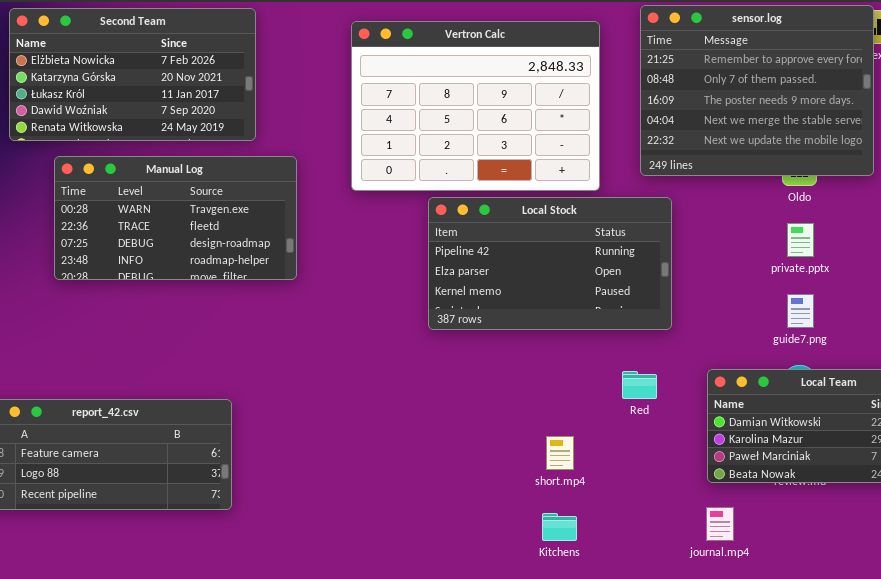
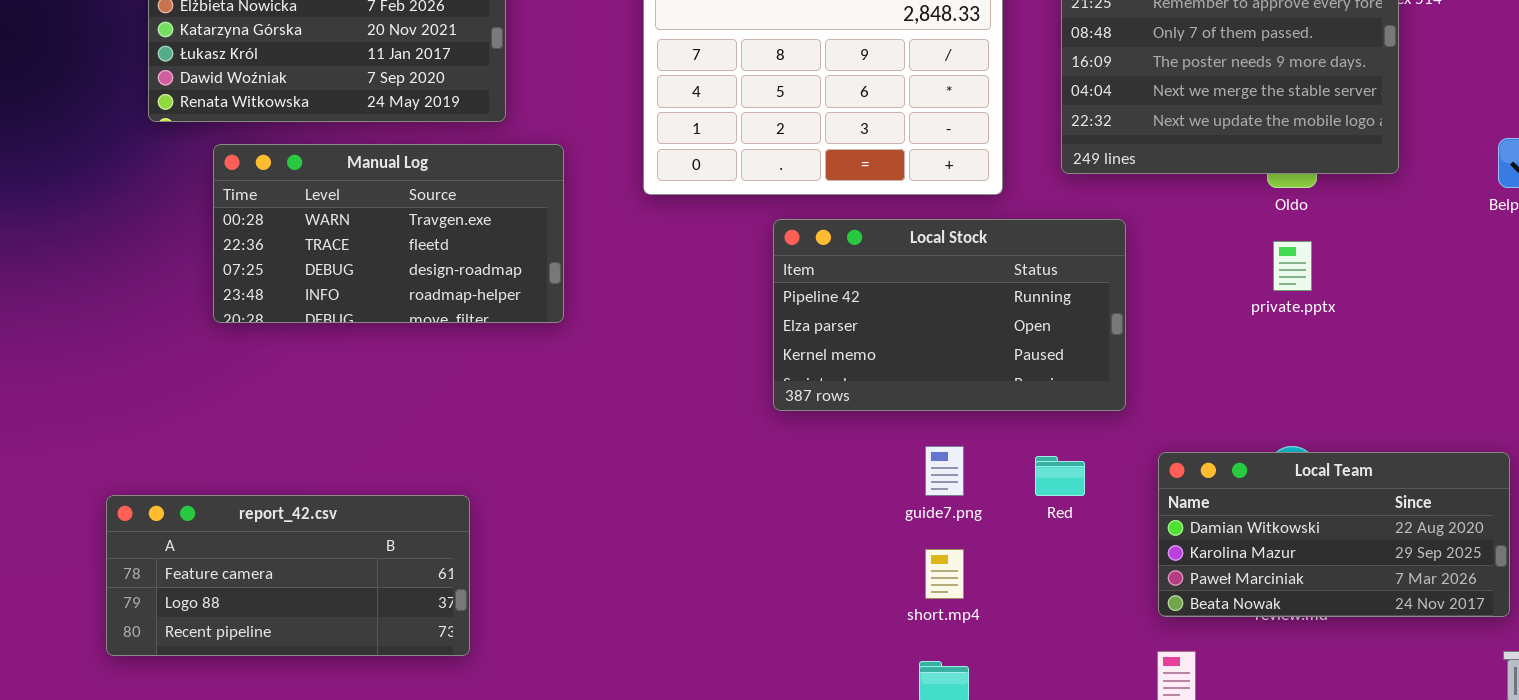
Local Stock: [428,197,672,330] -> [773,219,1126,411], moved
guide7.png: [787,294,814,328] -> [925,446,964,496], moved

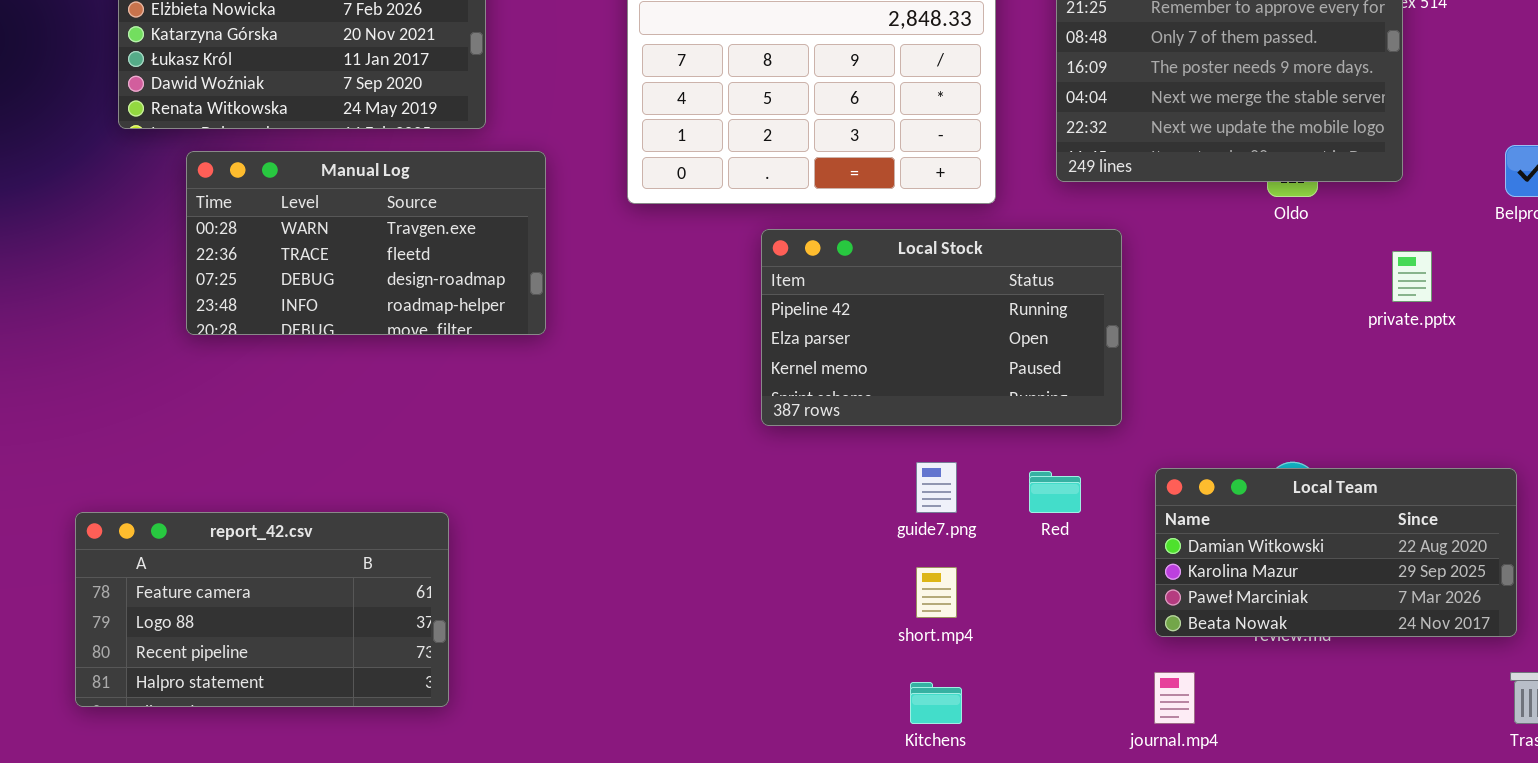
private.pptx: [1273,241,1312,291] -> [1392,251,1432,302], moved
report_42.csv: [106,495,470,656] -> [75,512,449,707], resized

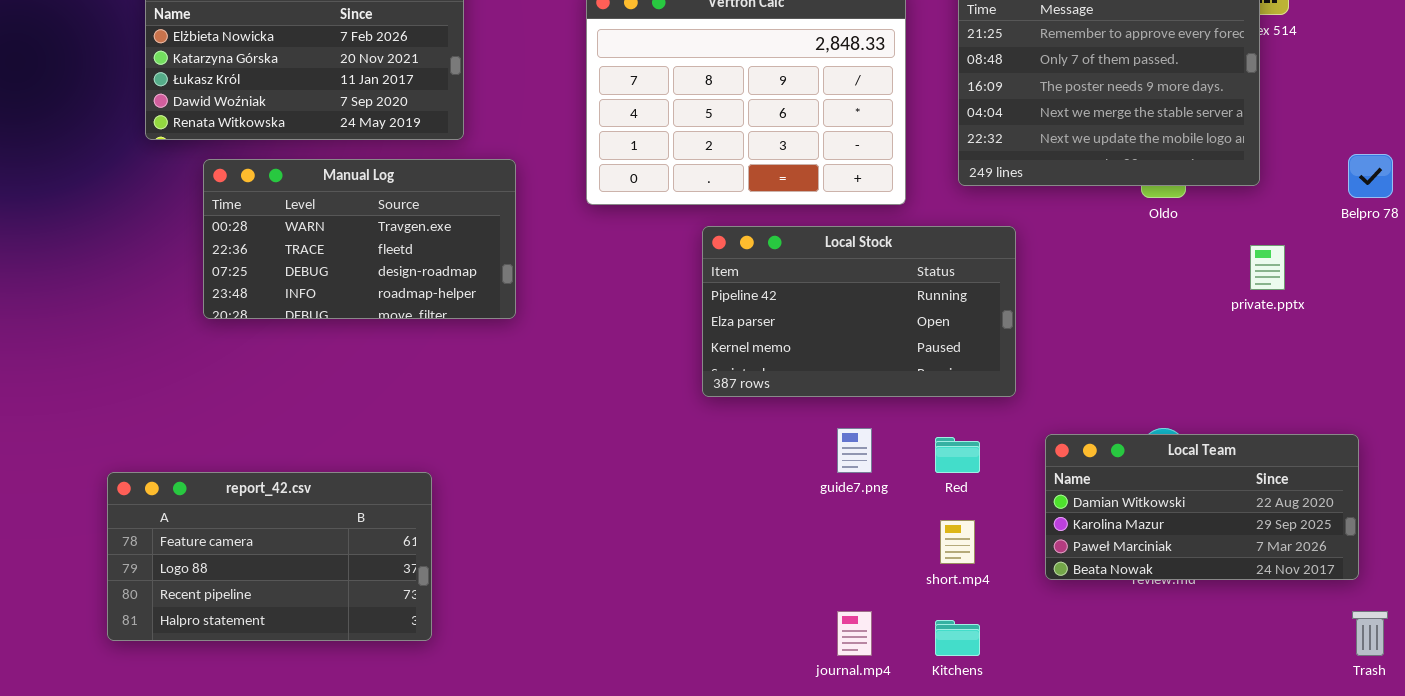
short.mp4: [916,567,957,618] -> [940,520,975,564], moved
journal.mp4: [1154,672,1195,724] -> [837,611,872,656], moved
Kitchens: [910,682,962,724] -> [935,620,980,656], moved

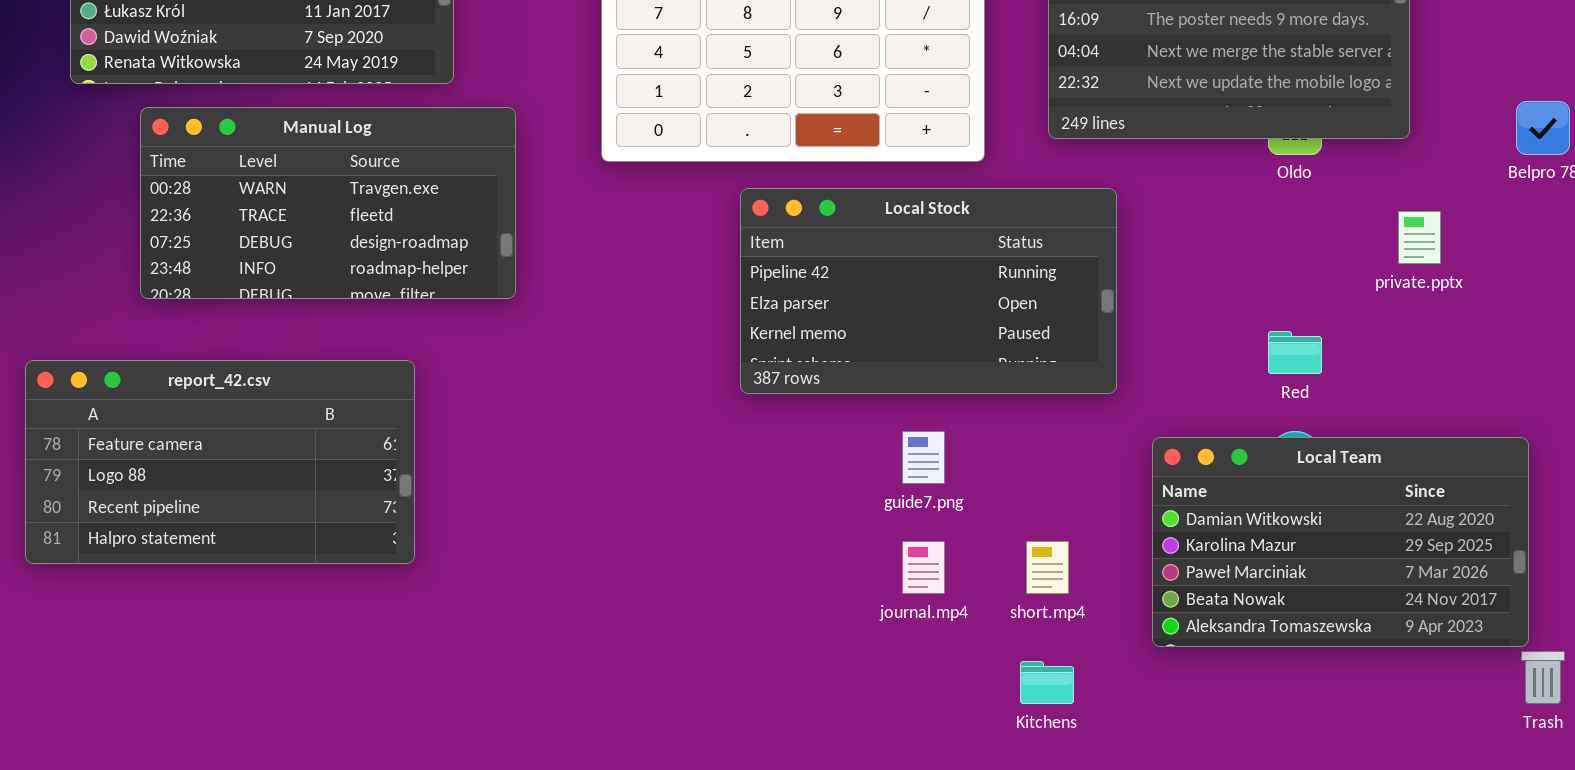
Local Team: [1045,434,1359,580] -> [1152,437,1529,647], resized
Red: [935,437,980,473] -> [1268,331,1322,374], moved
report_42.csv: [107,472,432,641] -> [25,360,415,564], moved
journal.mp4: [837,611,872,656] -> [902,541,945,594], moved

